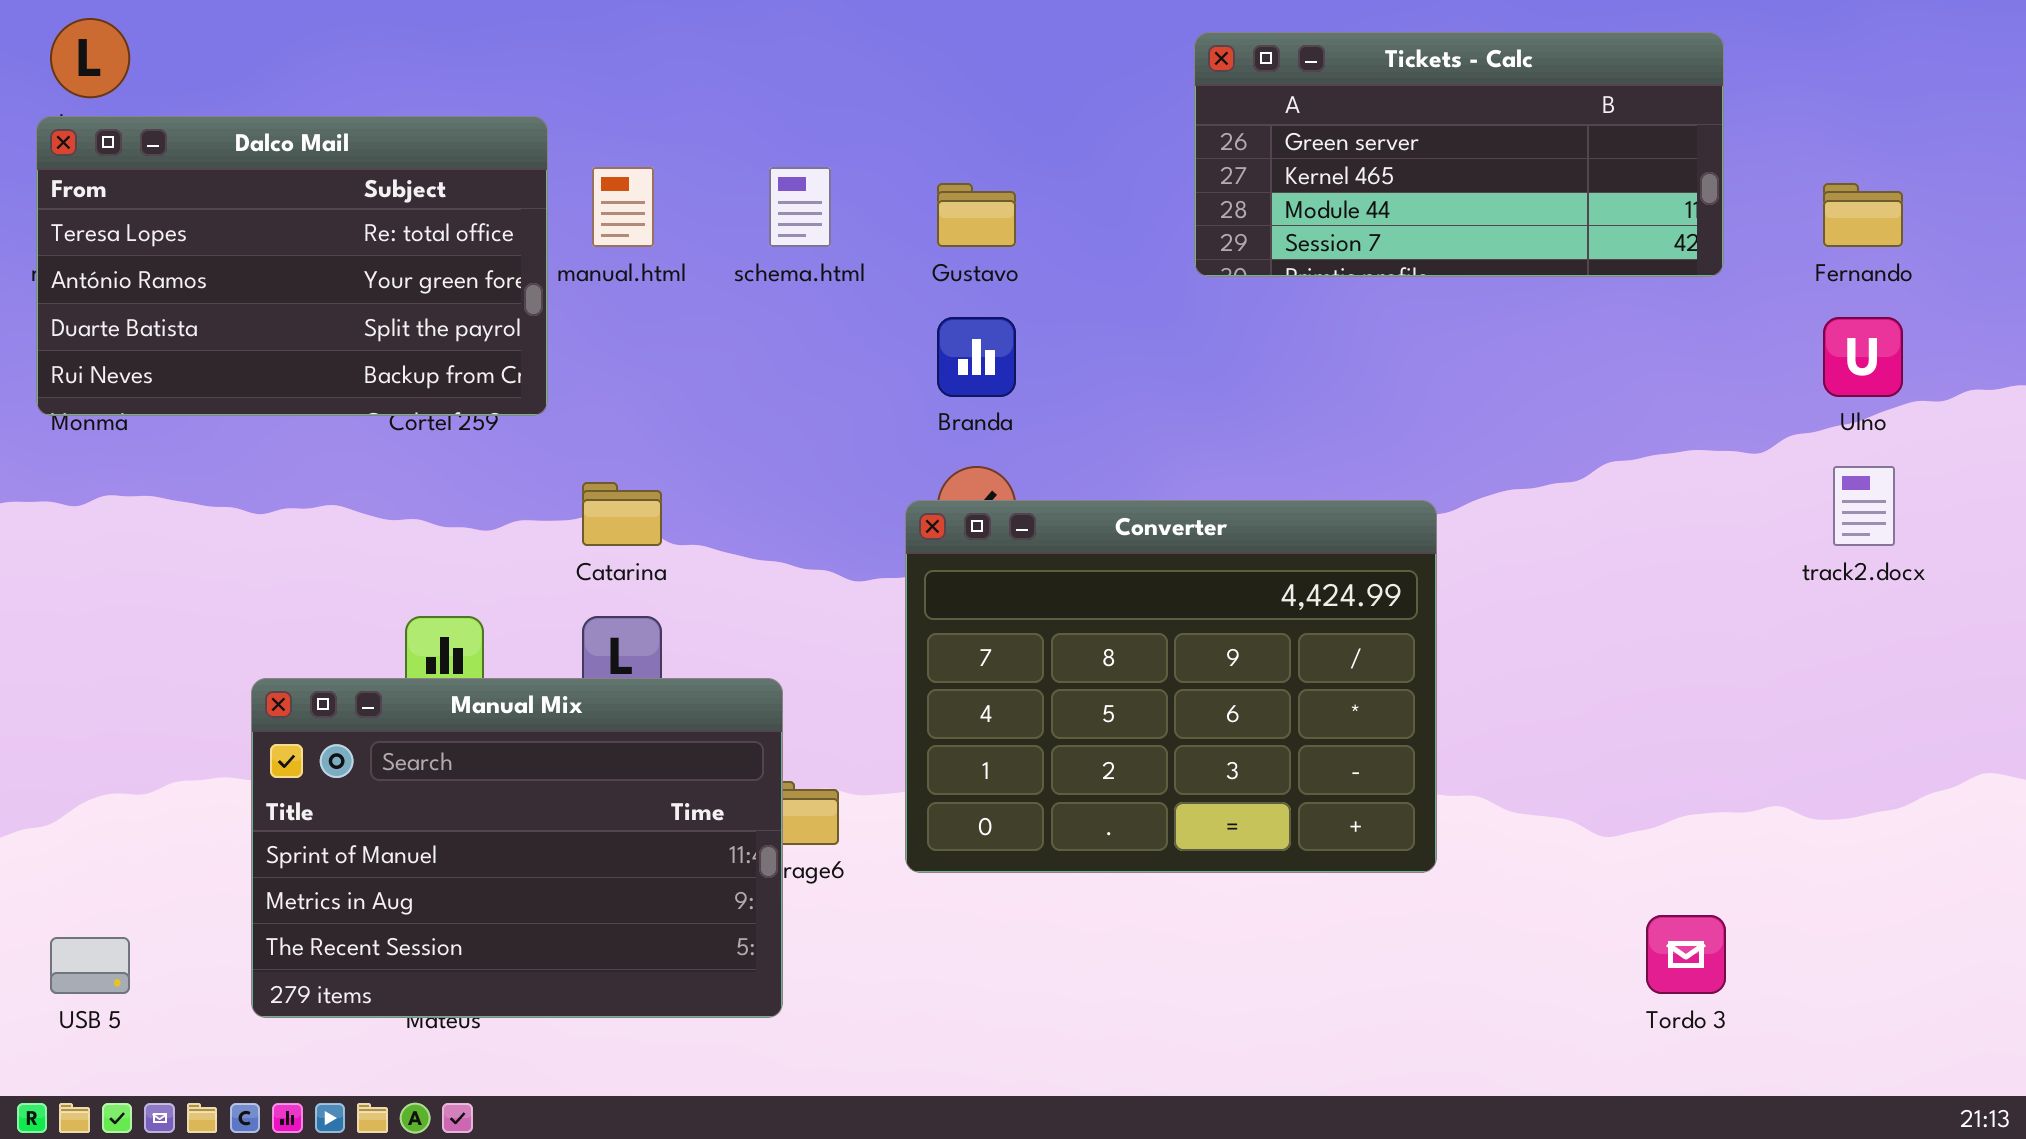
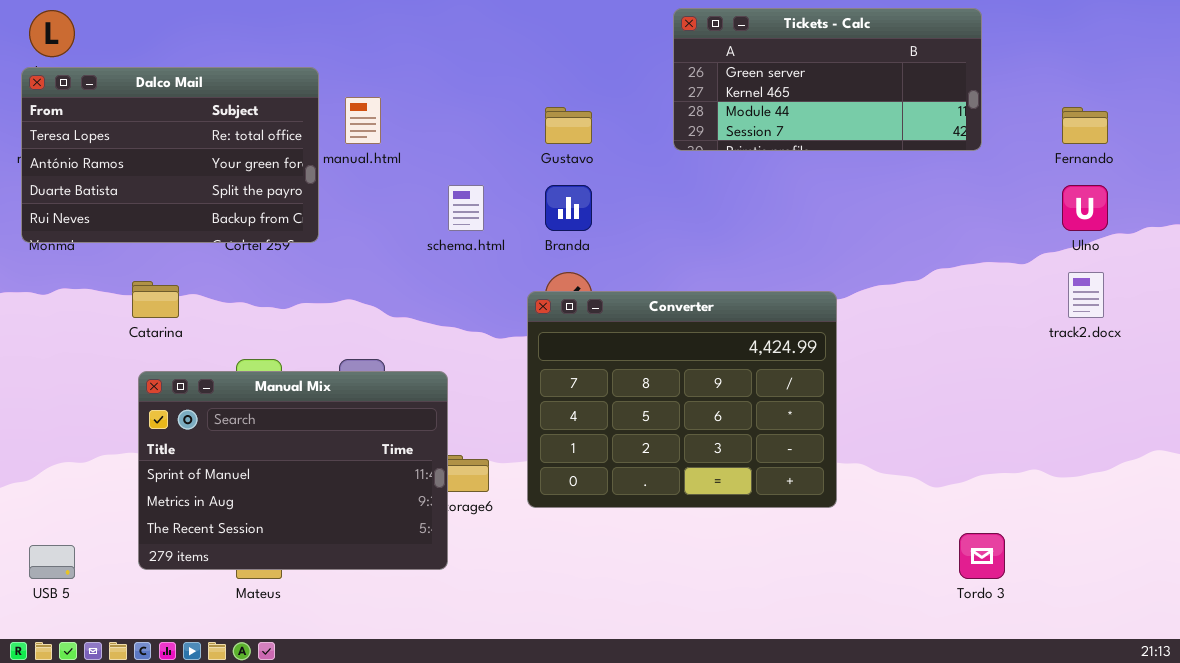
Tickets - Calc: [1194,32,1724,277] -> [673,8,982,151], moved
schema.html: [769,167,831,247] -> [448,185,484,231], moved
Catarina: [582,482,662,546] -> [132,281,179,318], moved
Manual Mix: [251,678,783,1018] -> [138,371,448,570], moved

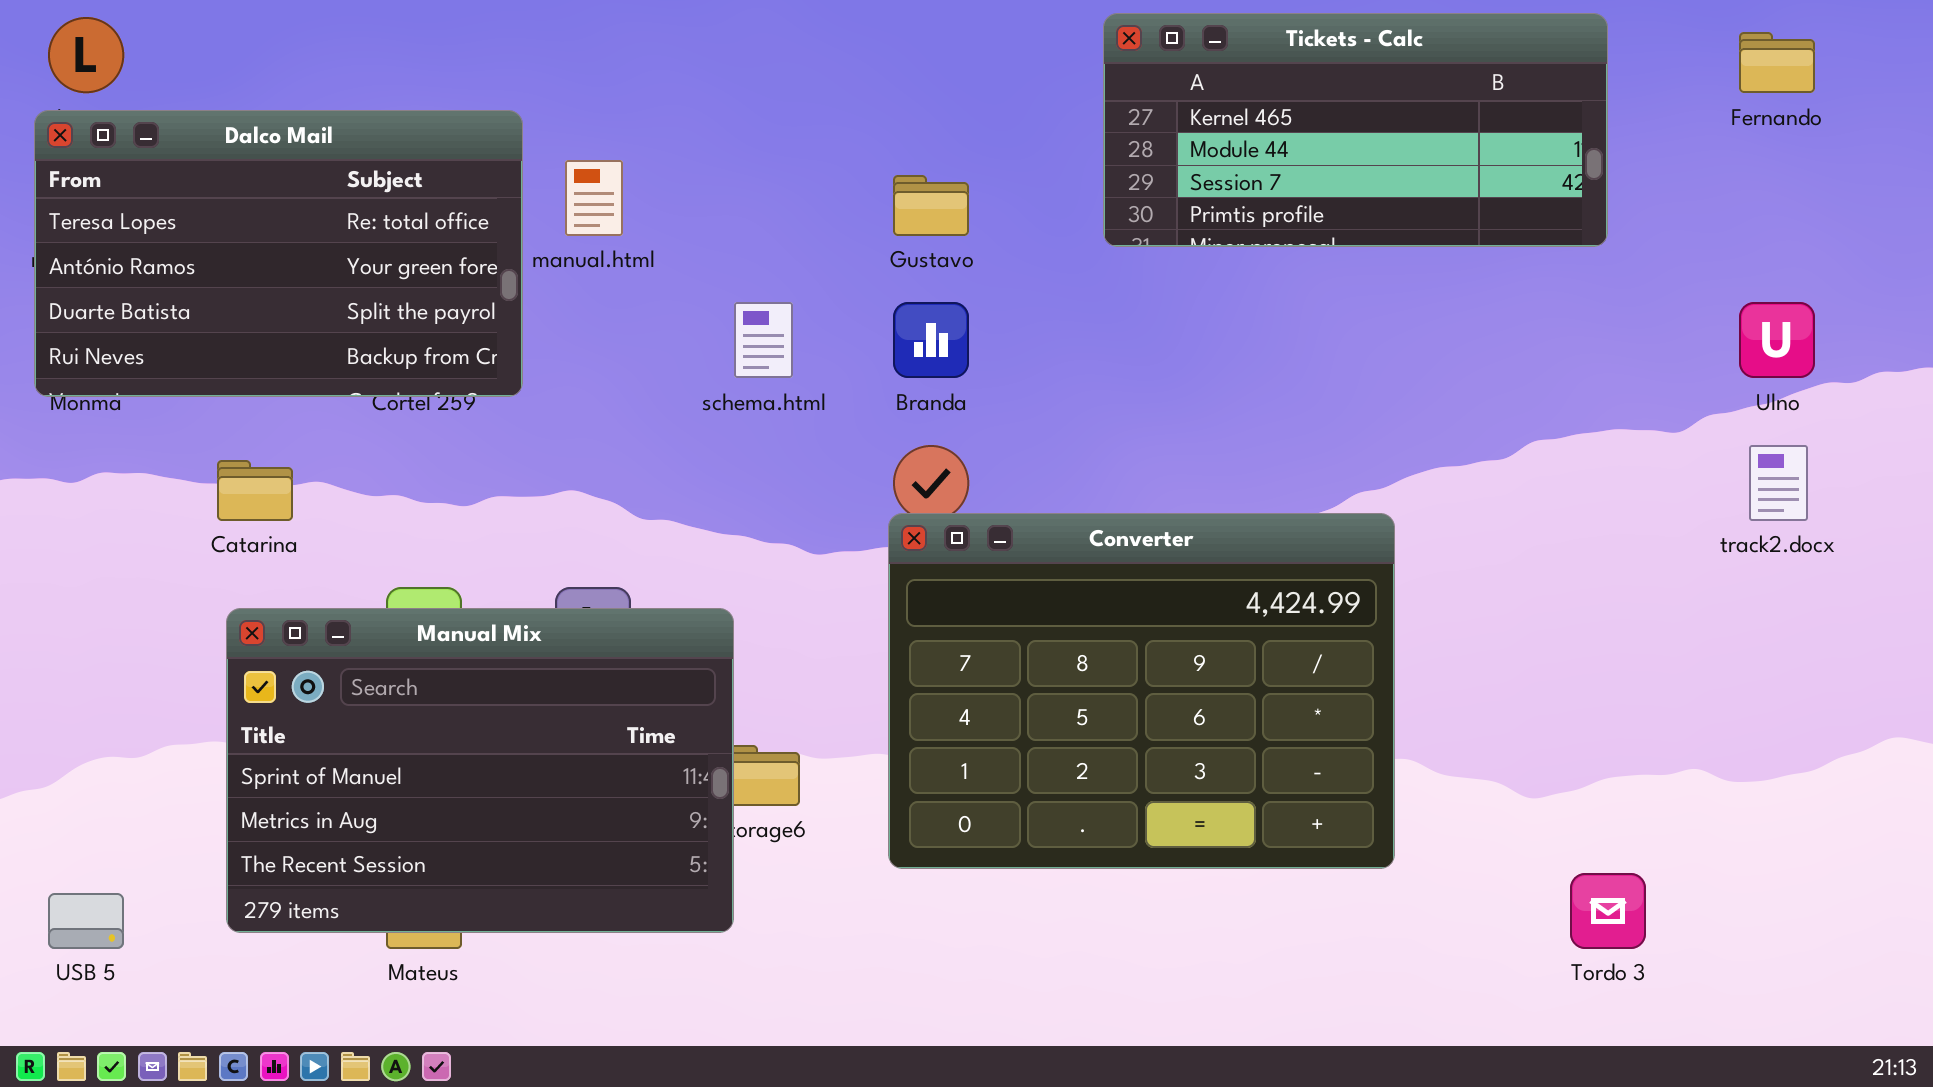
Tickets - Calc: [673,8,982,151] -> [1103,13,1608,247], scrolled down 1 row
Fernando: [1062,107,1108,144] -> [1739,32,1815,93], moved
Converter: [527,291,837,508] -> [888,513,1395,869], moved

